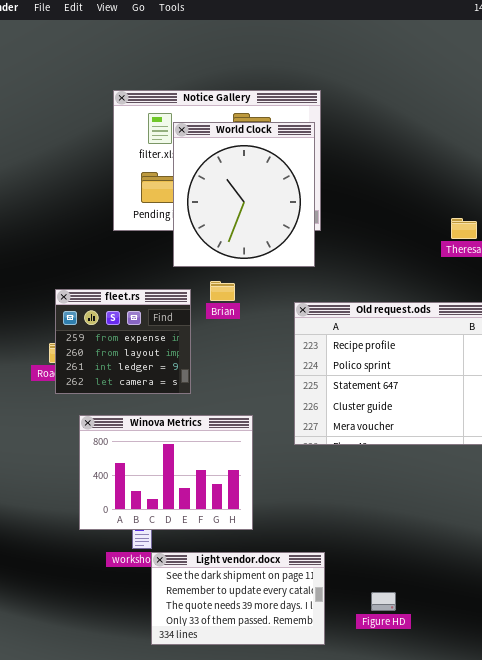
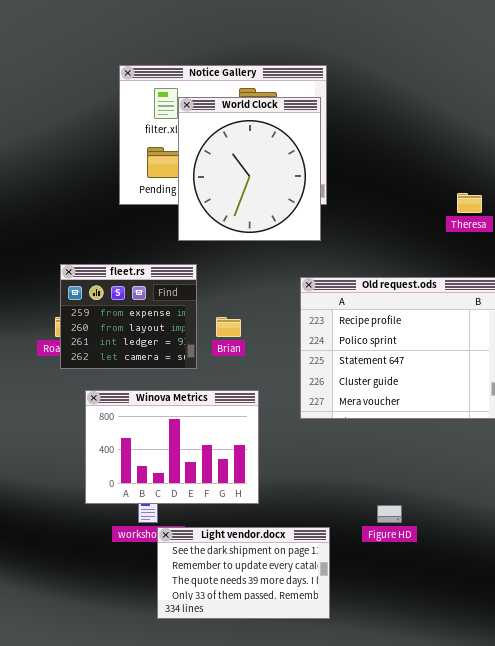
Brian: [210,281,235,301] -> [216,317,241,337], moved
Figure HD: [371,592,396,611] -> [377,505,402,523], moved

